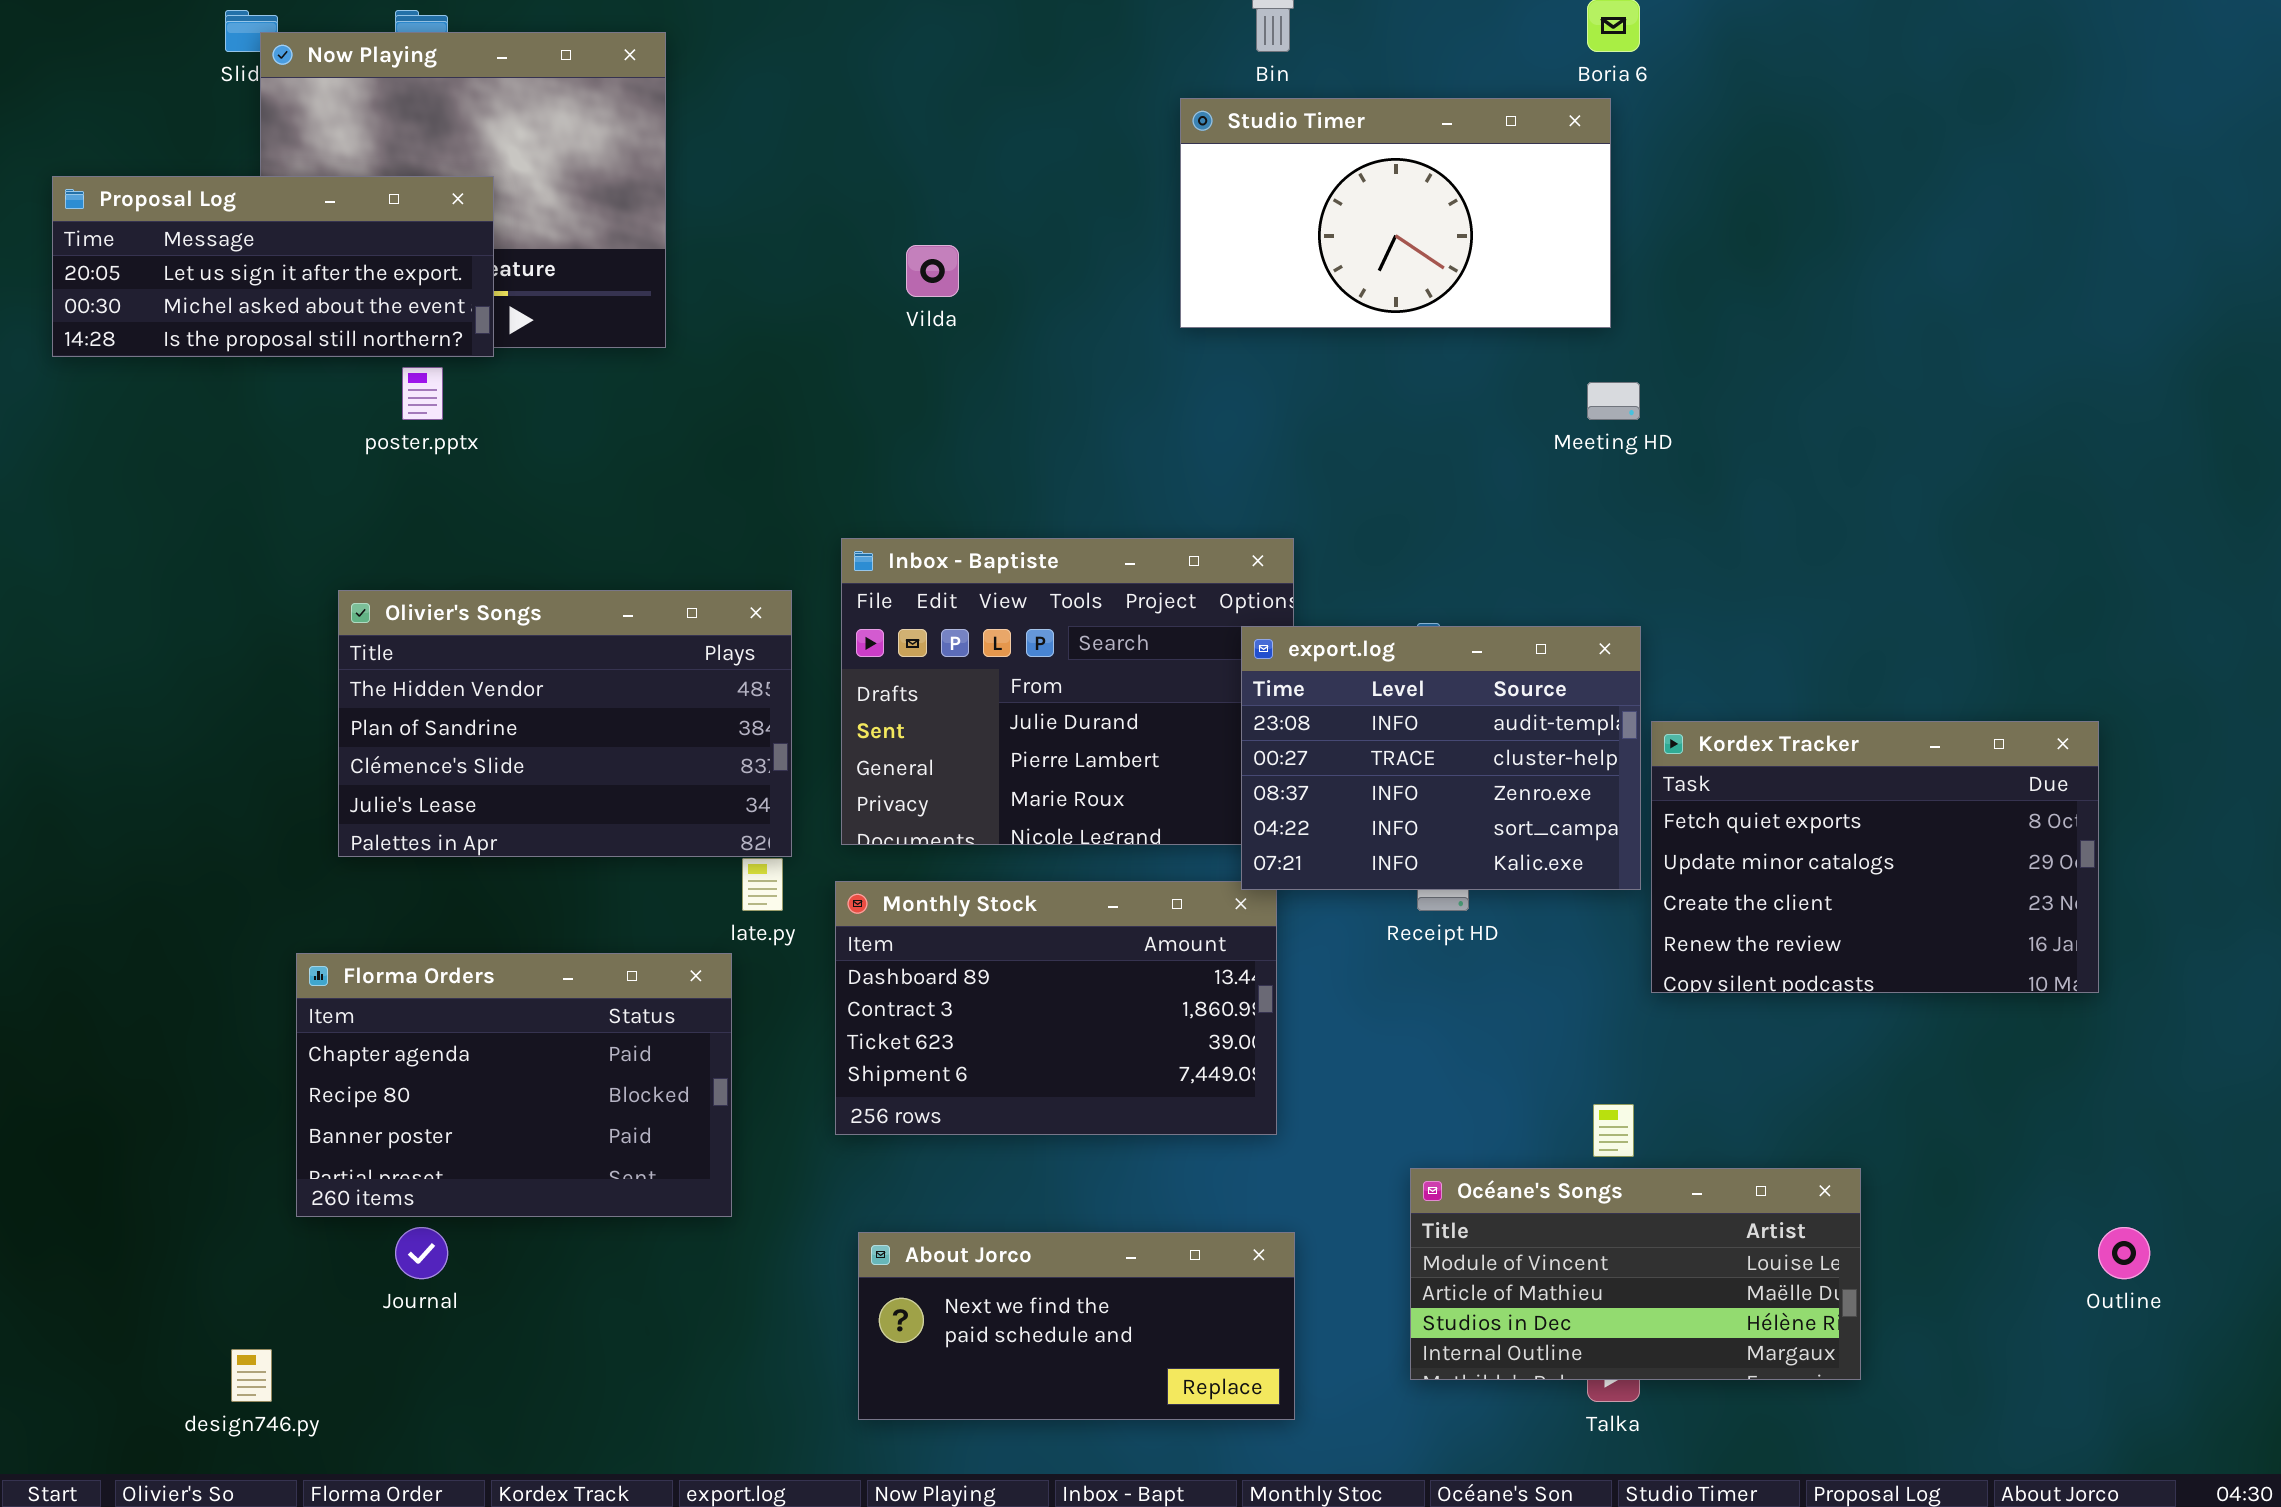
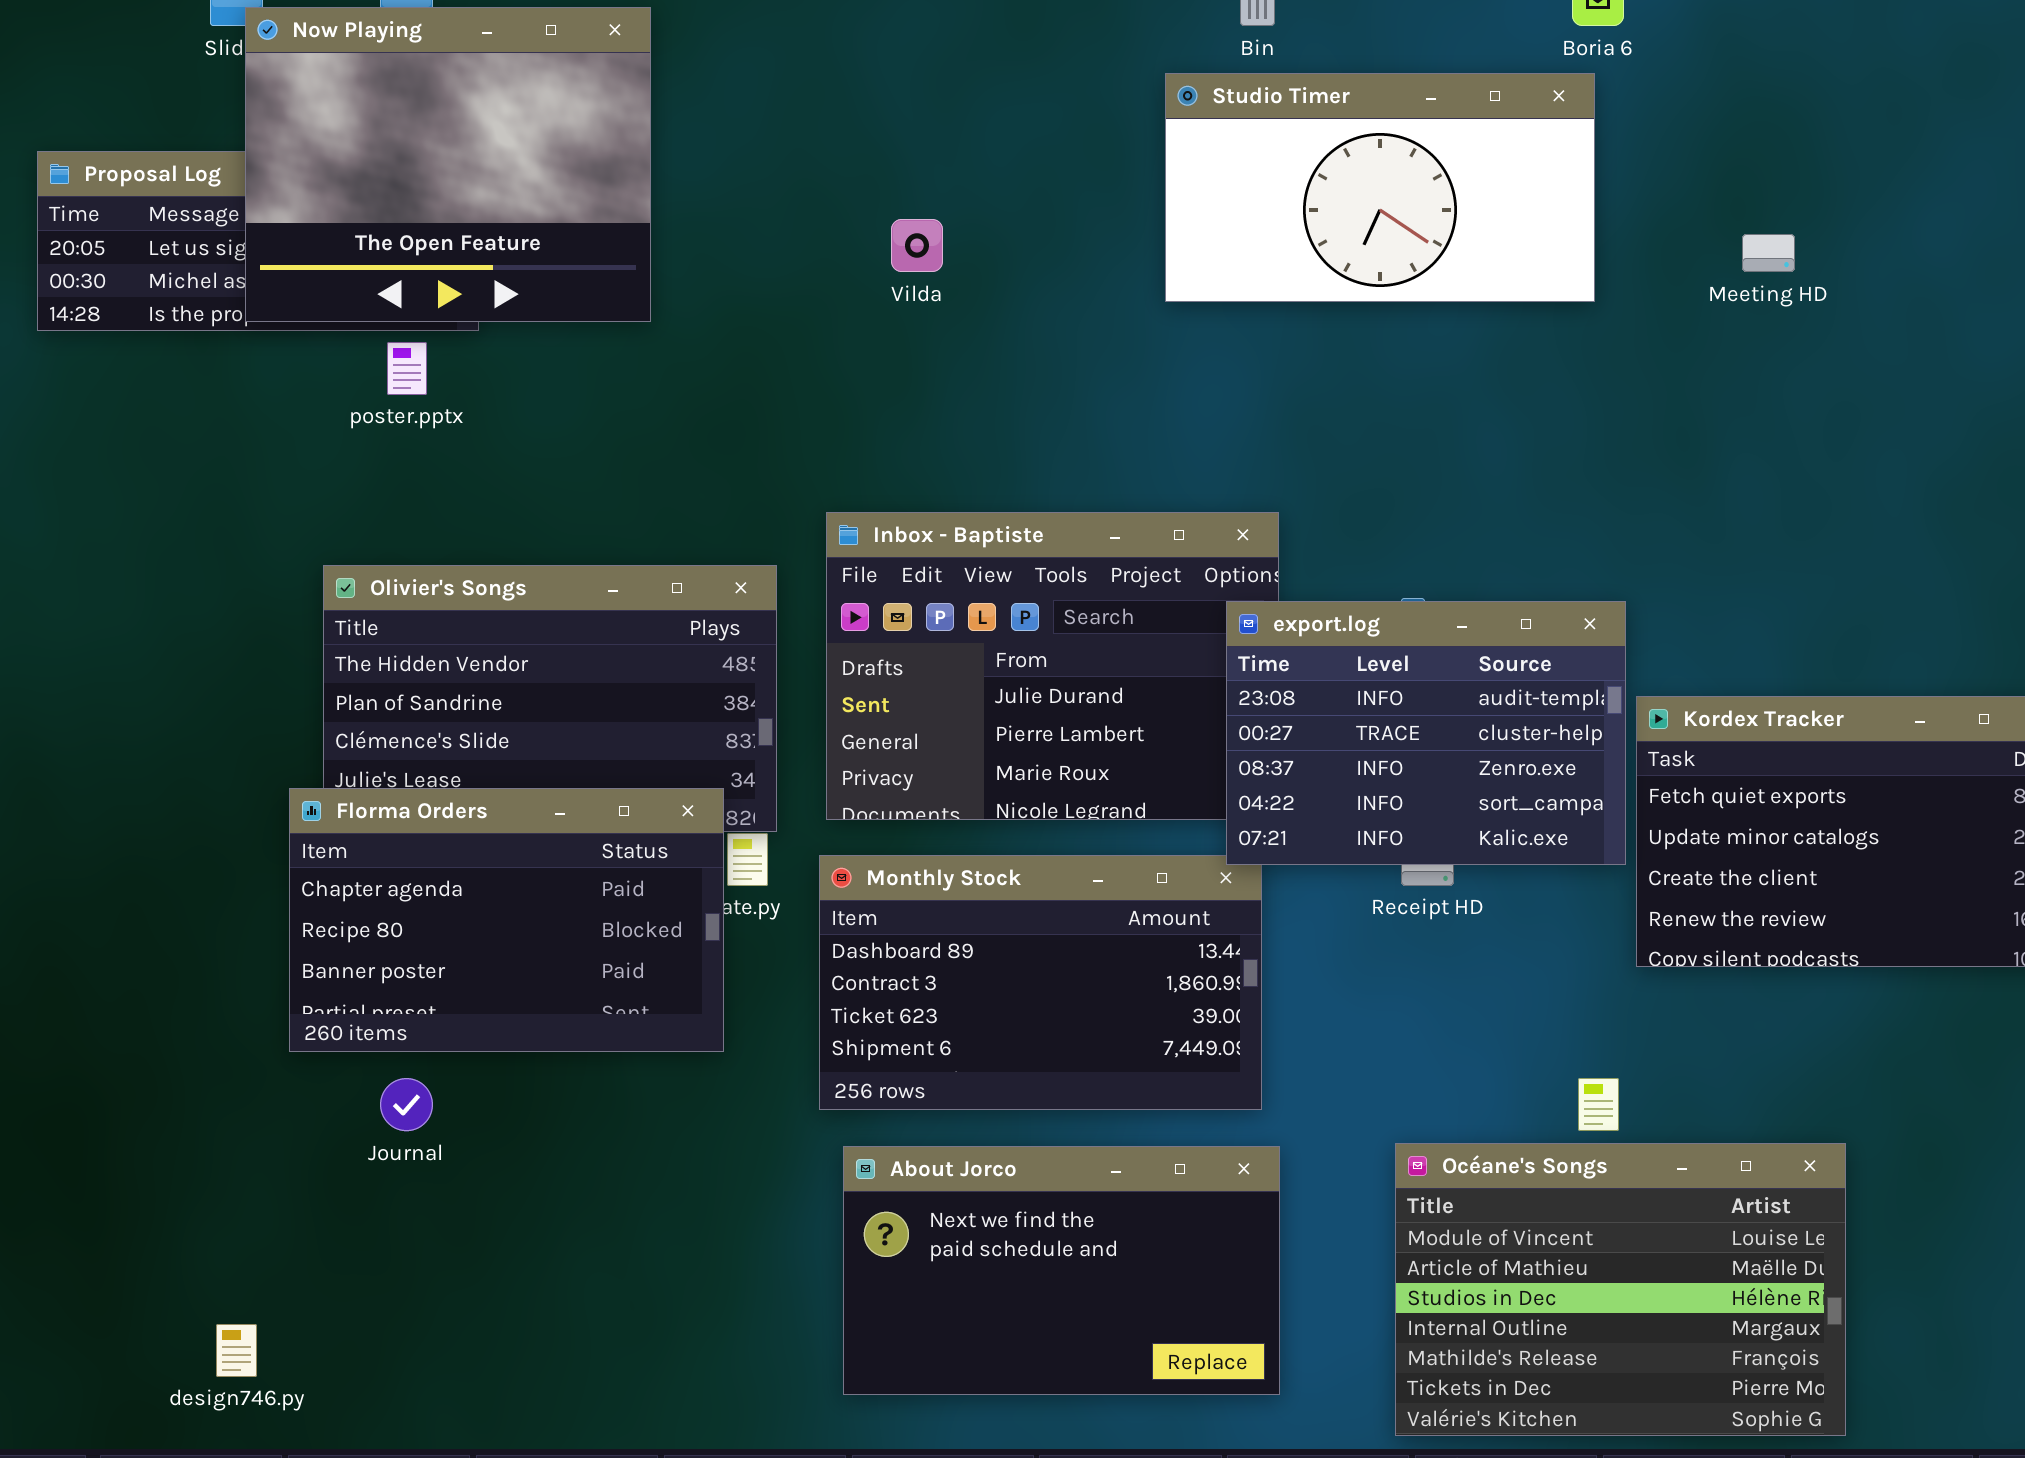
Now Playing: [260,32,666,348] -> [245,7,651,322], raised
Meeting HD: [1587,382,1640,420] -> [1742,234,1795,272], moved
Florma Orders: [296,953,732,1217] -> [289,788,724,1052], moved
Océane's Songs: [1410,1168,1861,1380] -> [1395,1143,1846,1436], resized
Journal: [395,1227,448,1279] -> [380,1078,433,1131], moved
About Jorco: [858,1232,1295,1420] -> [843,1146,1280,1395], resized

